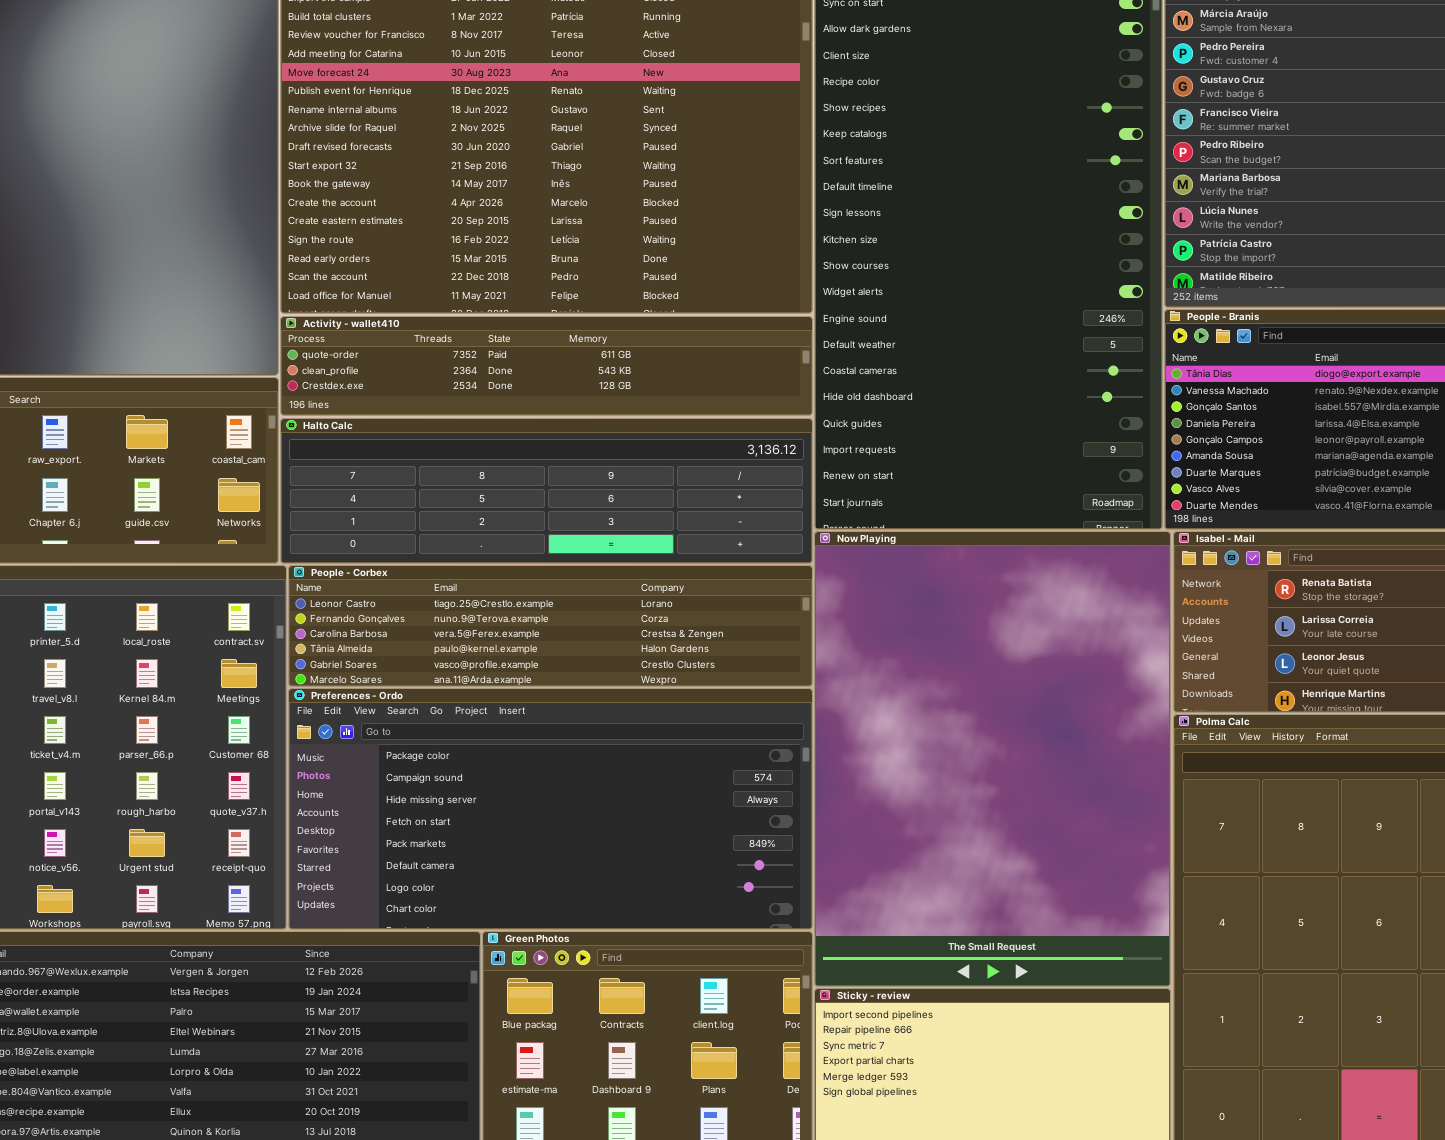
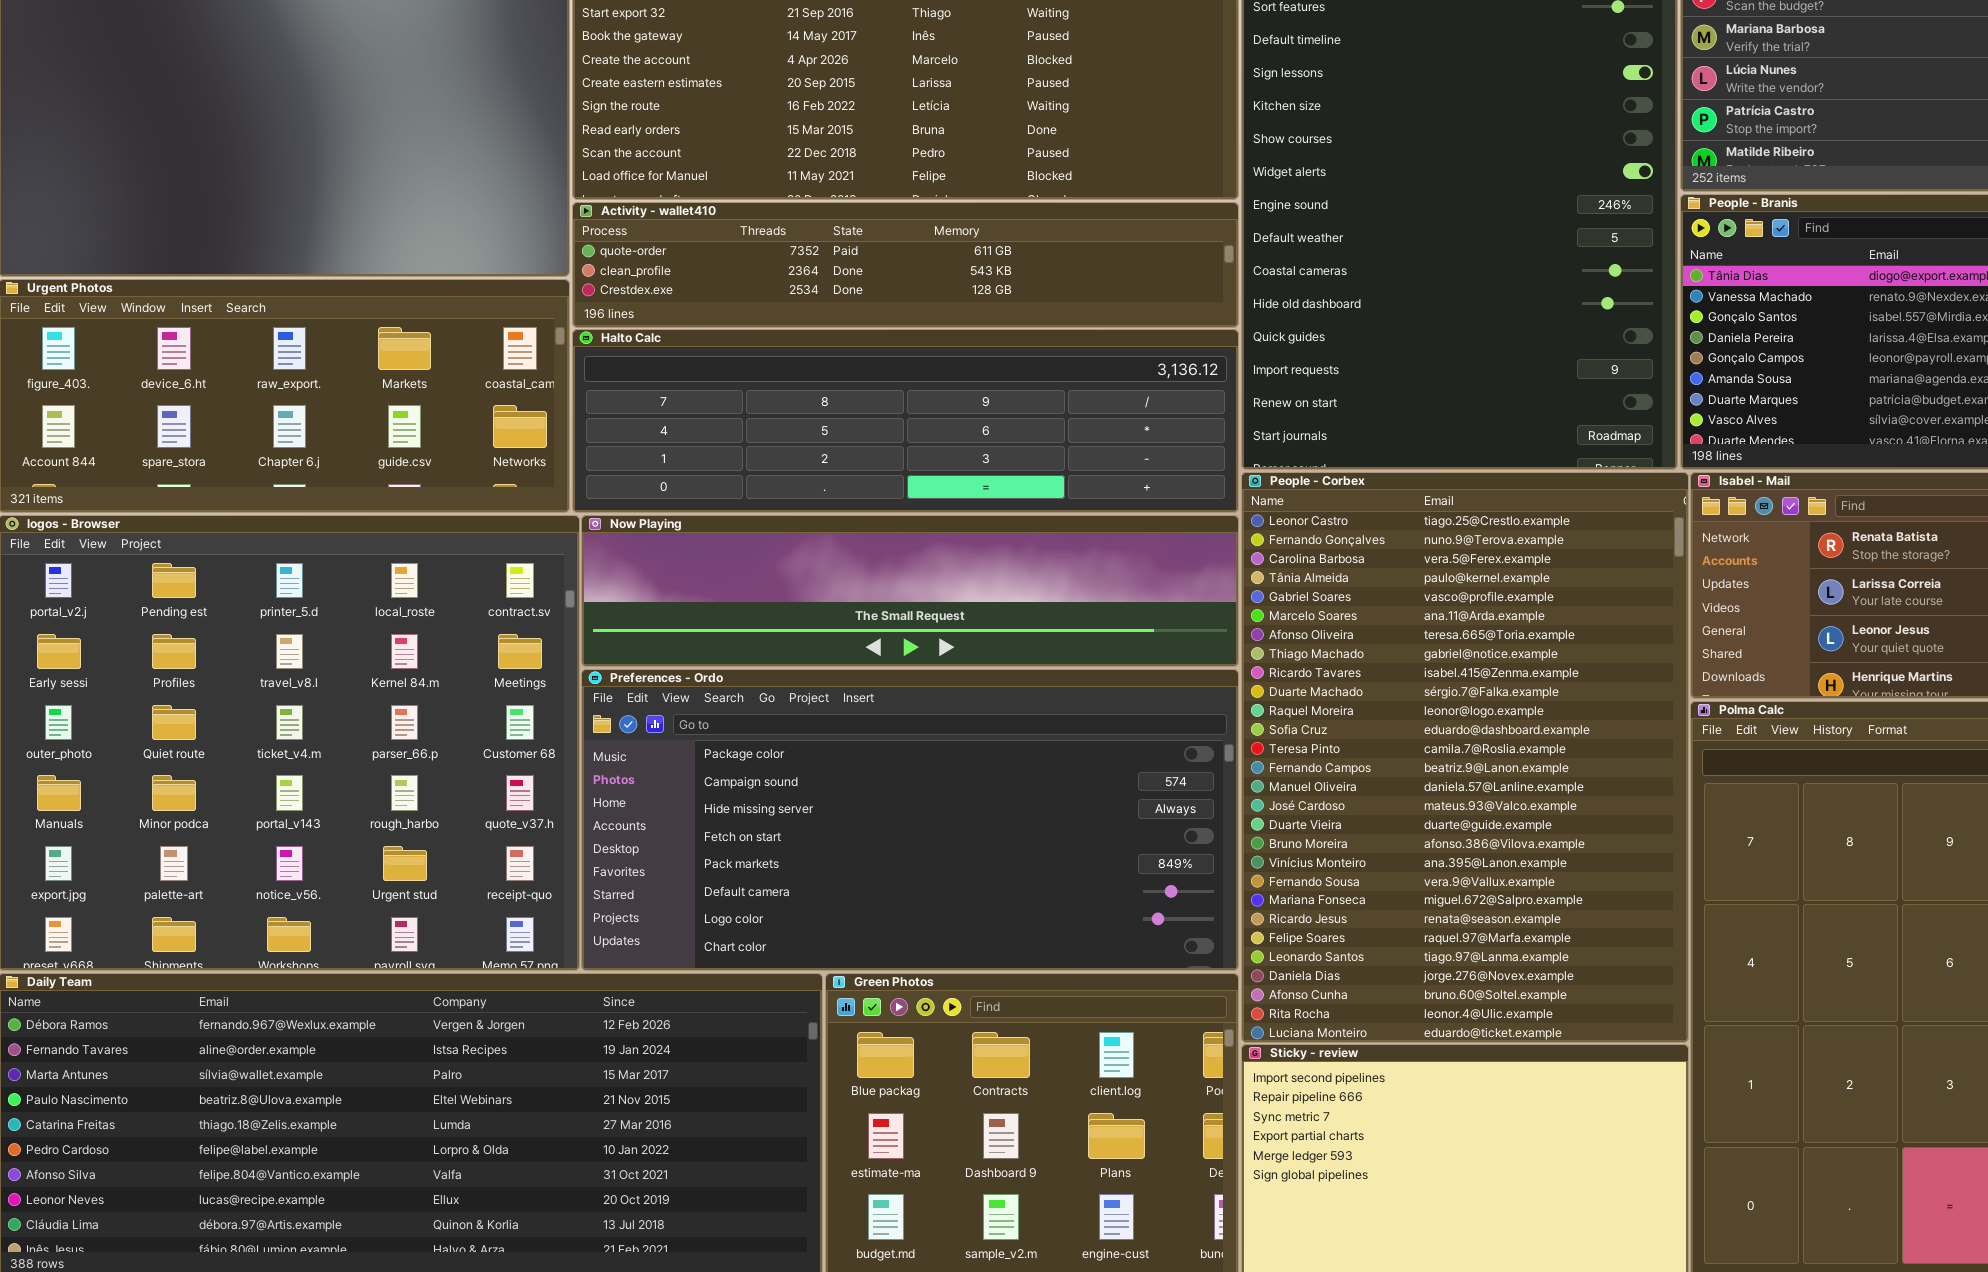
Now Playing: [814,531,1171,987] -> [581,515,1239,667], moved, resized
People - Corbex: [288,565,813,687] -> [1241,472,1689,1043], moved, resized

